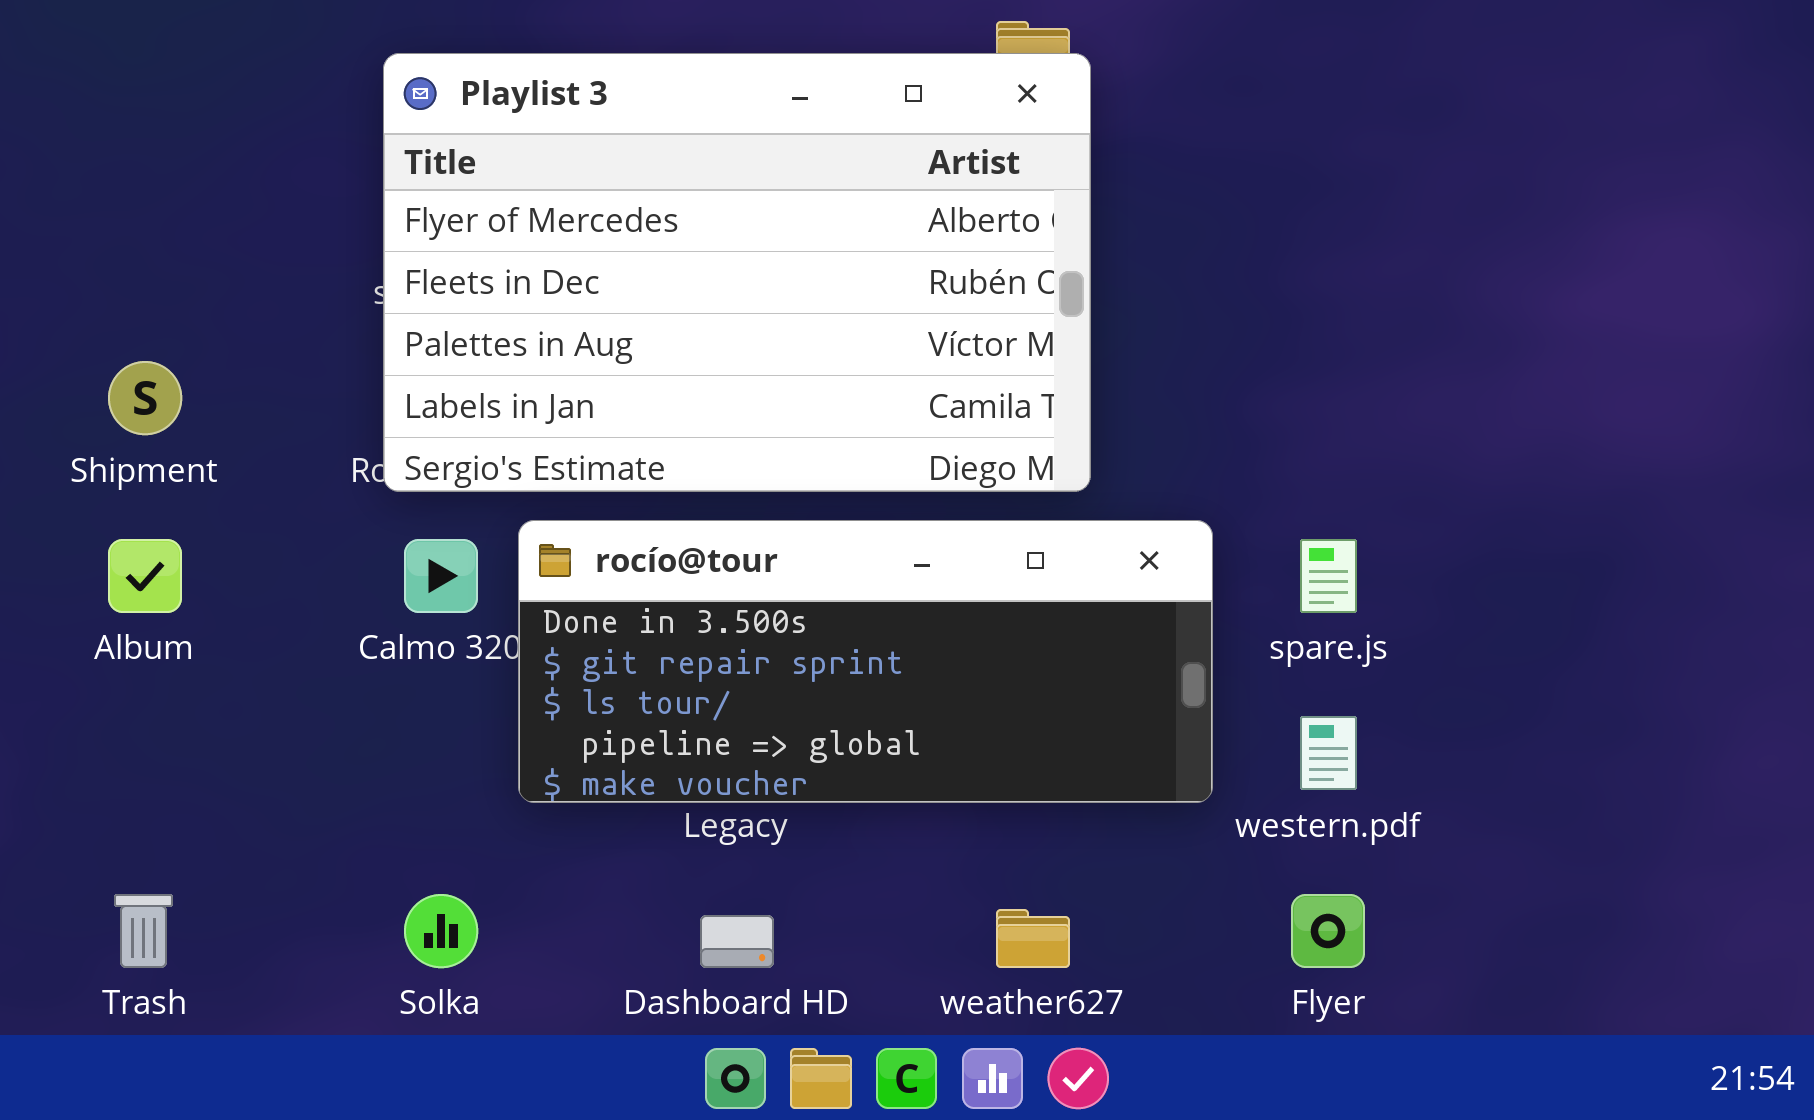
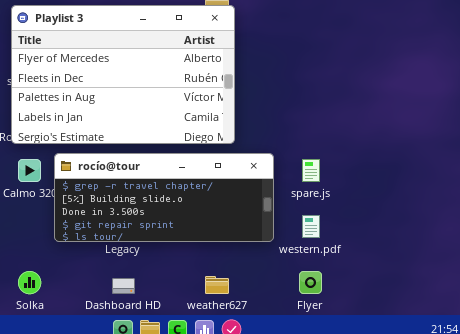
rocío@tour: [518,520,1213,803] -> [54,153,274,242], scrolled up 2 rows

